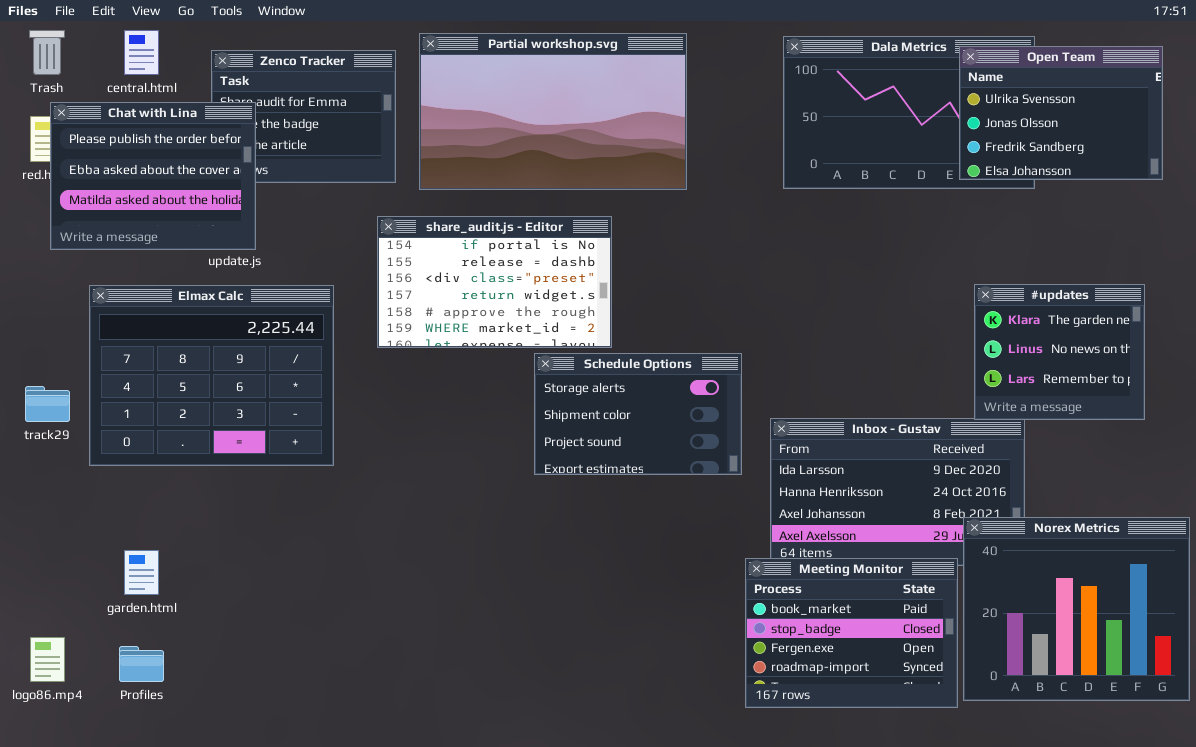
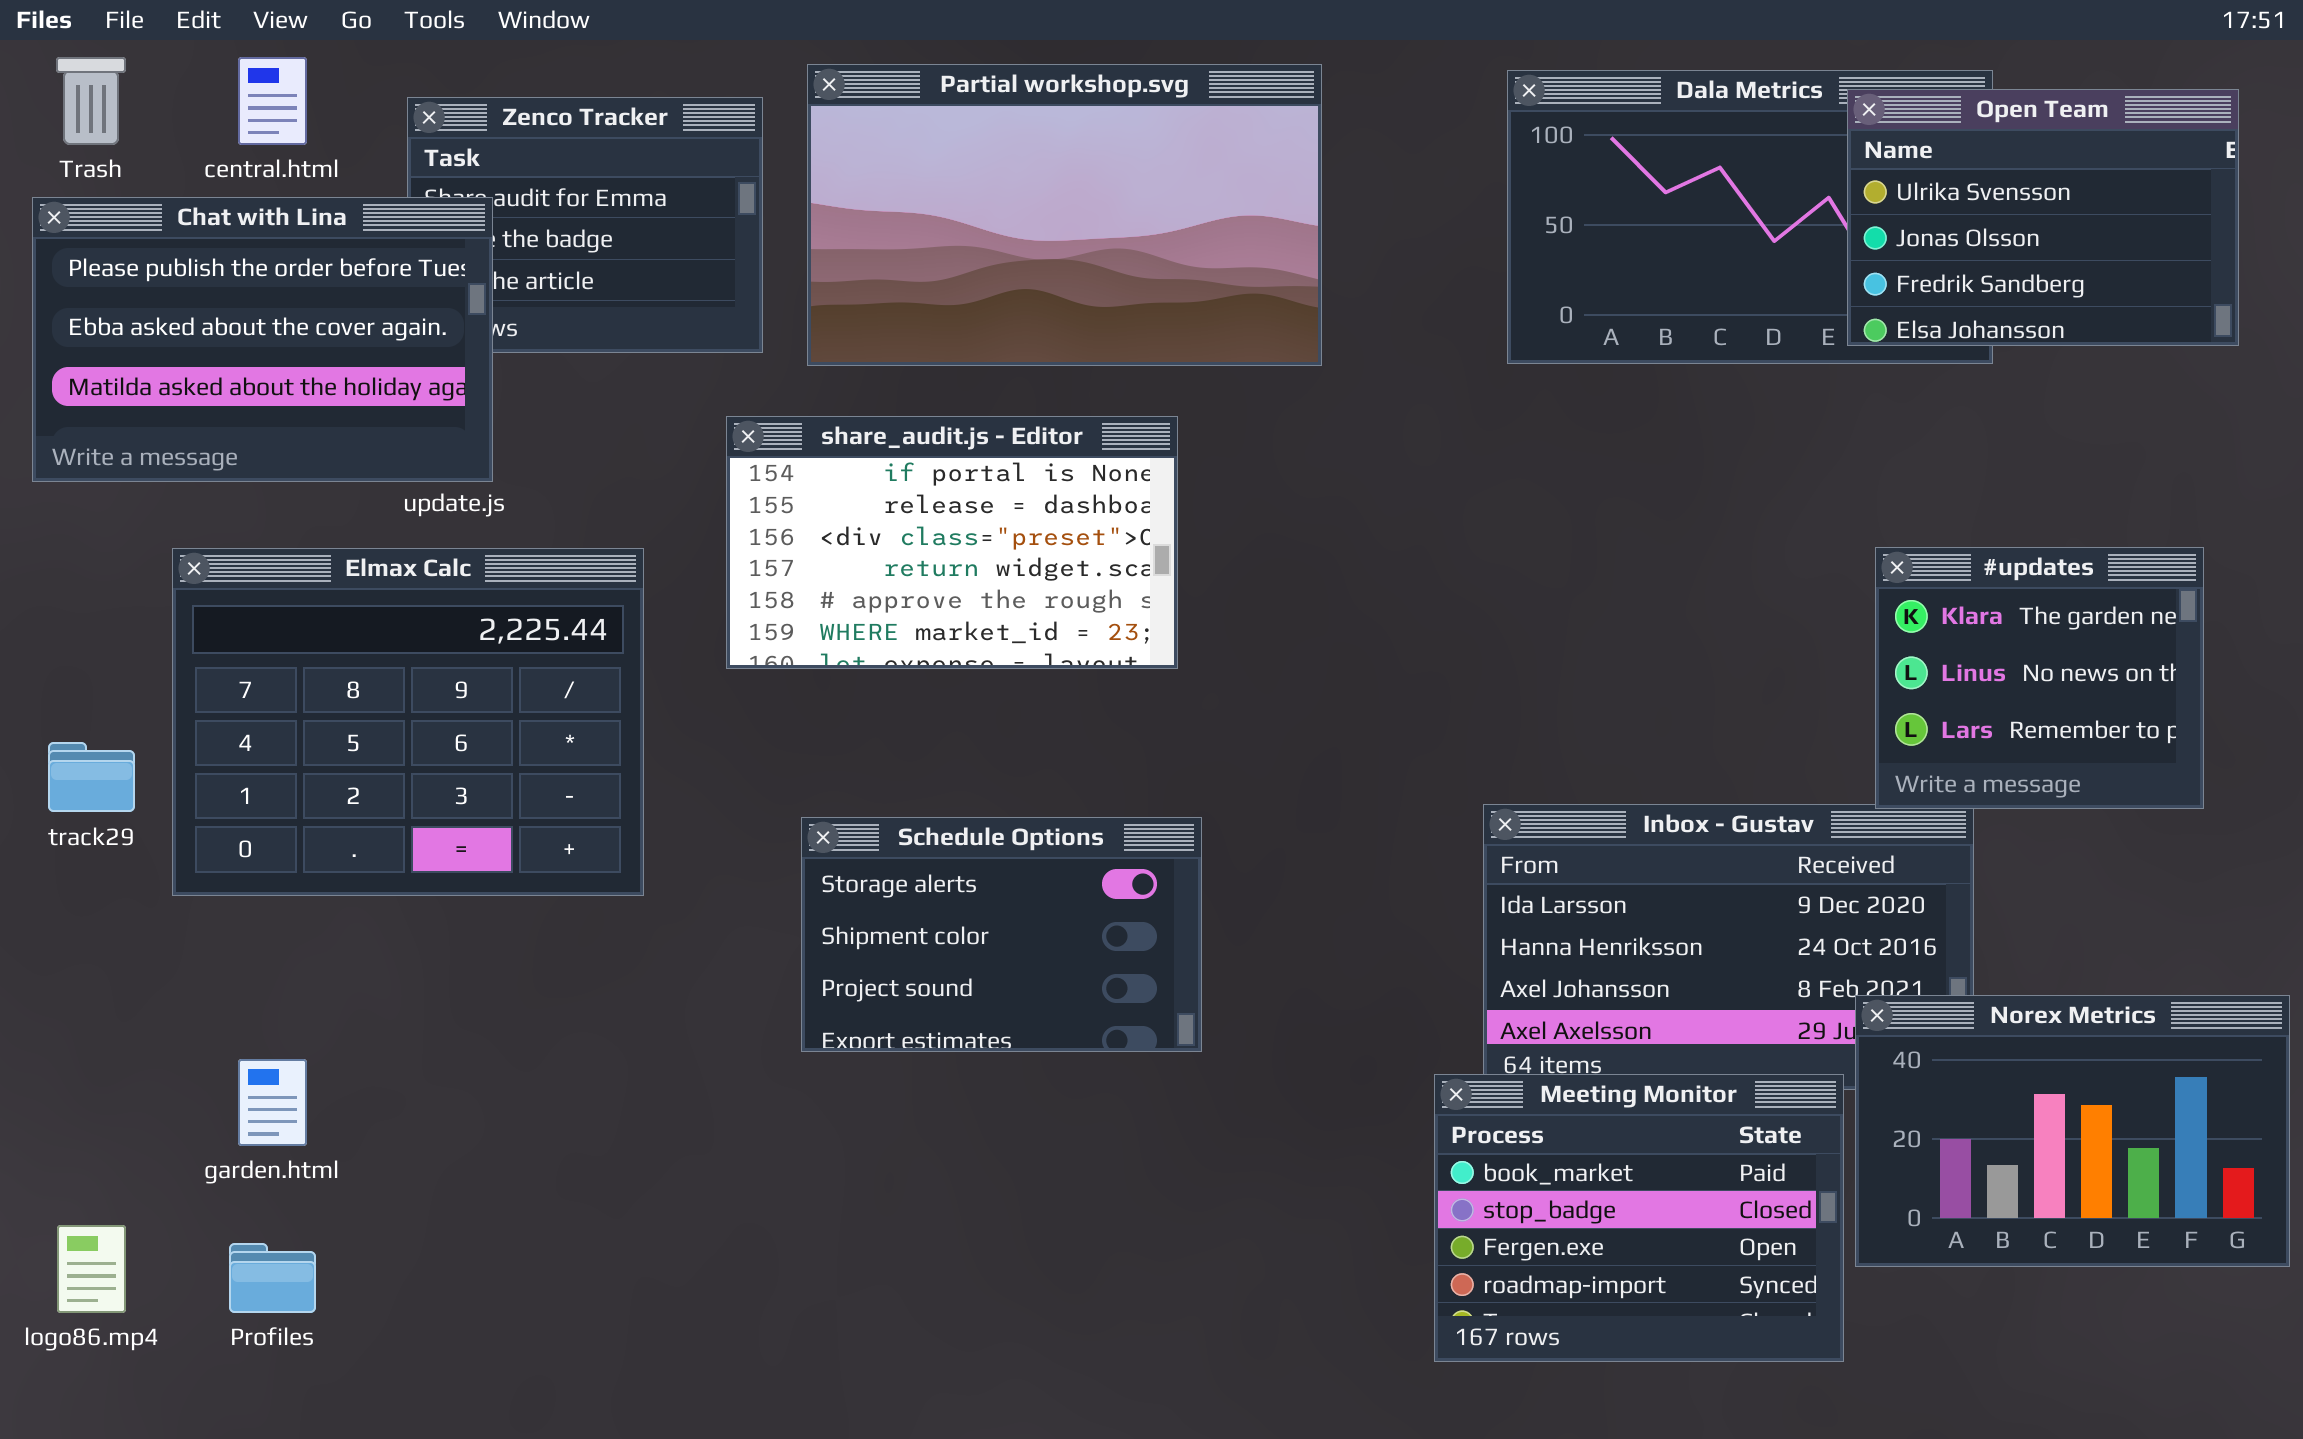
Chat with Lina: [50,102,256,250] -> [32,197,493,482], resized
Schedule Options: [534,353,742,475] -> [801,817,1202,1052], moved
Norex Metrics: [963,517,1190,701] -> [1855,995,2290,1267], resized

